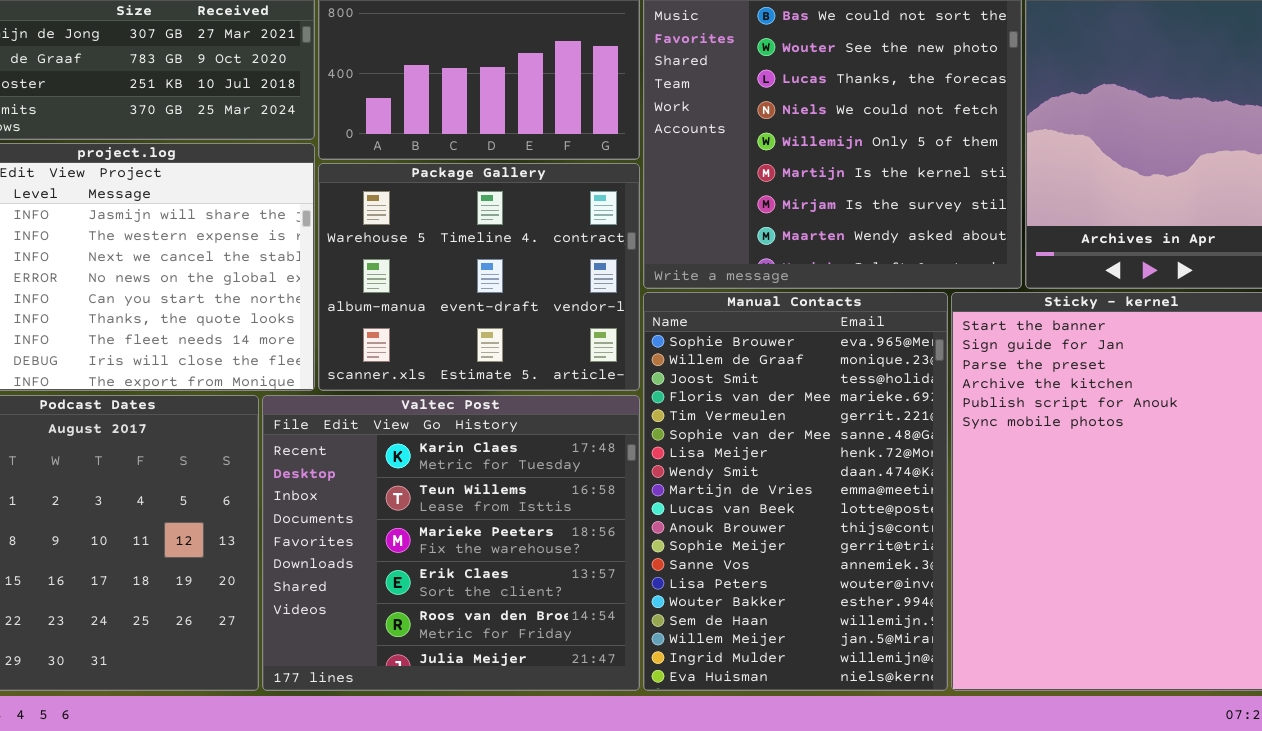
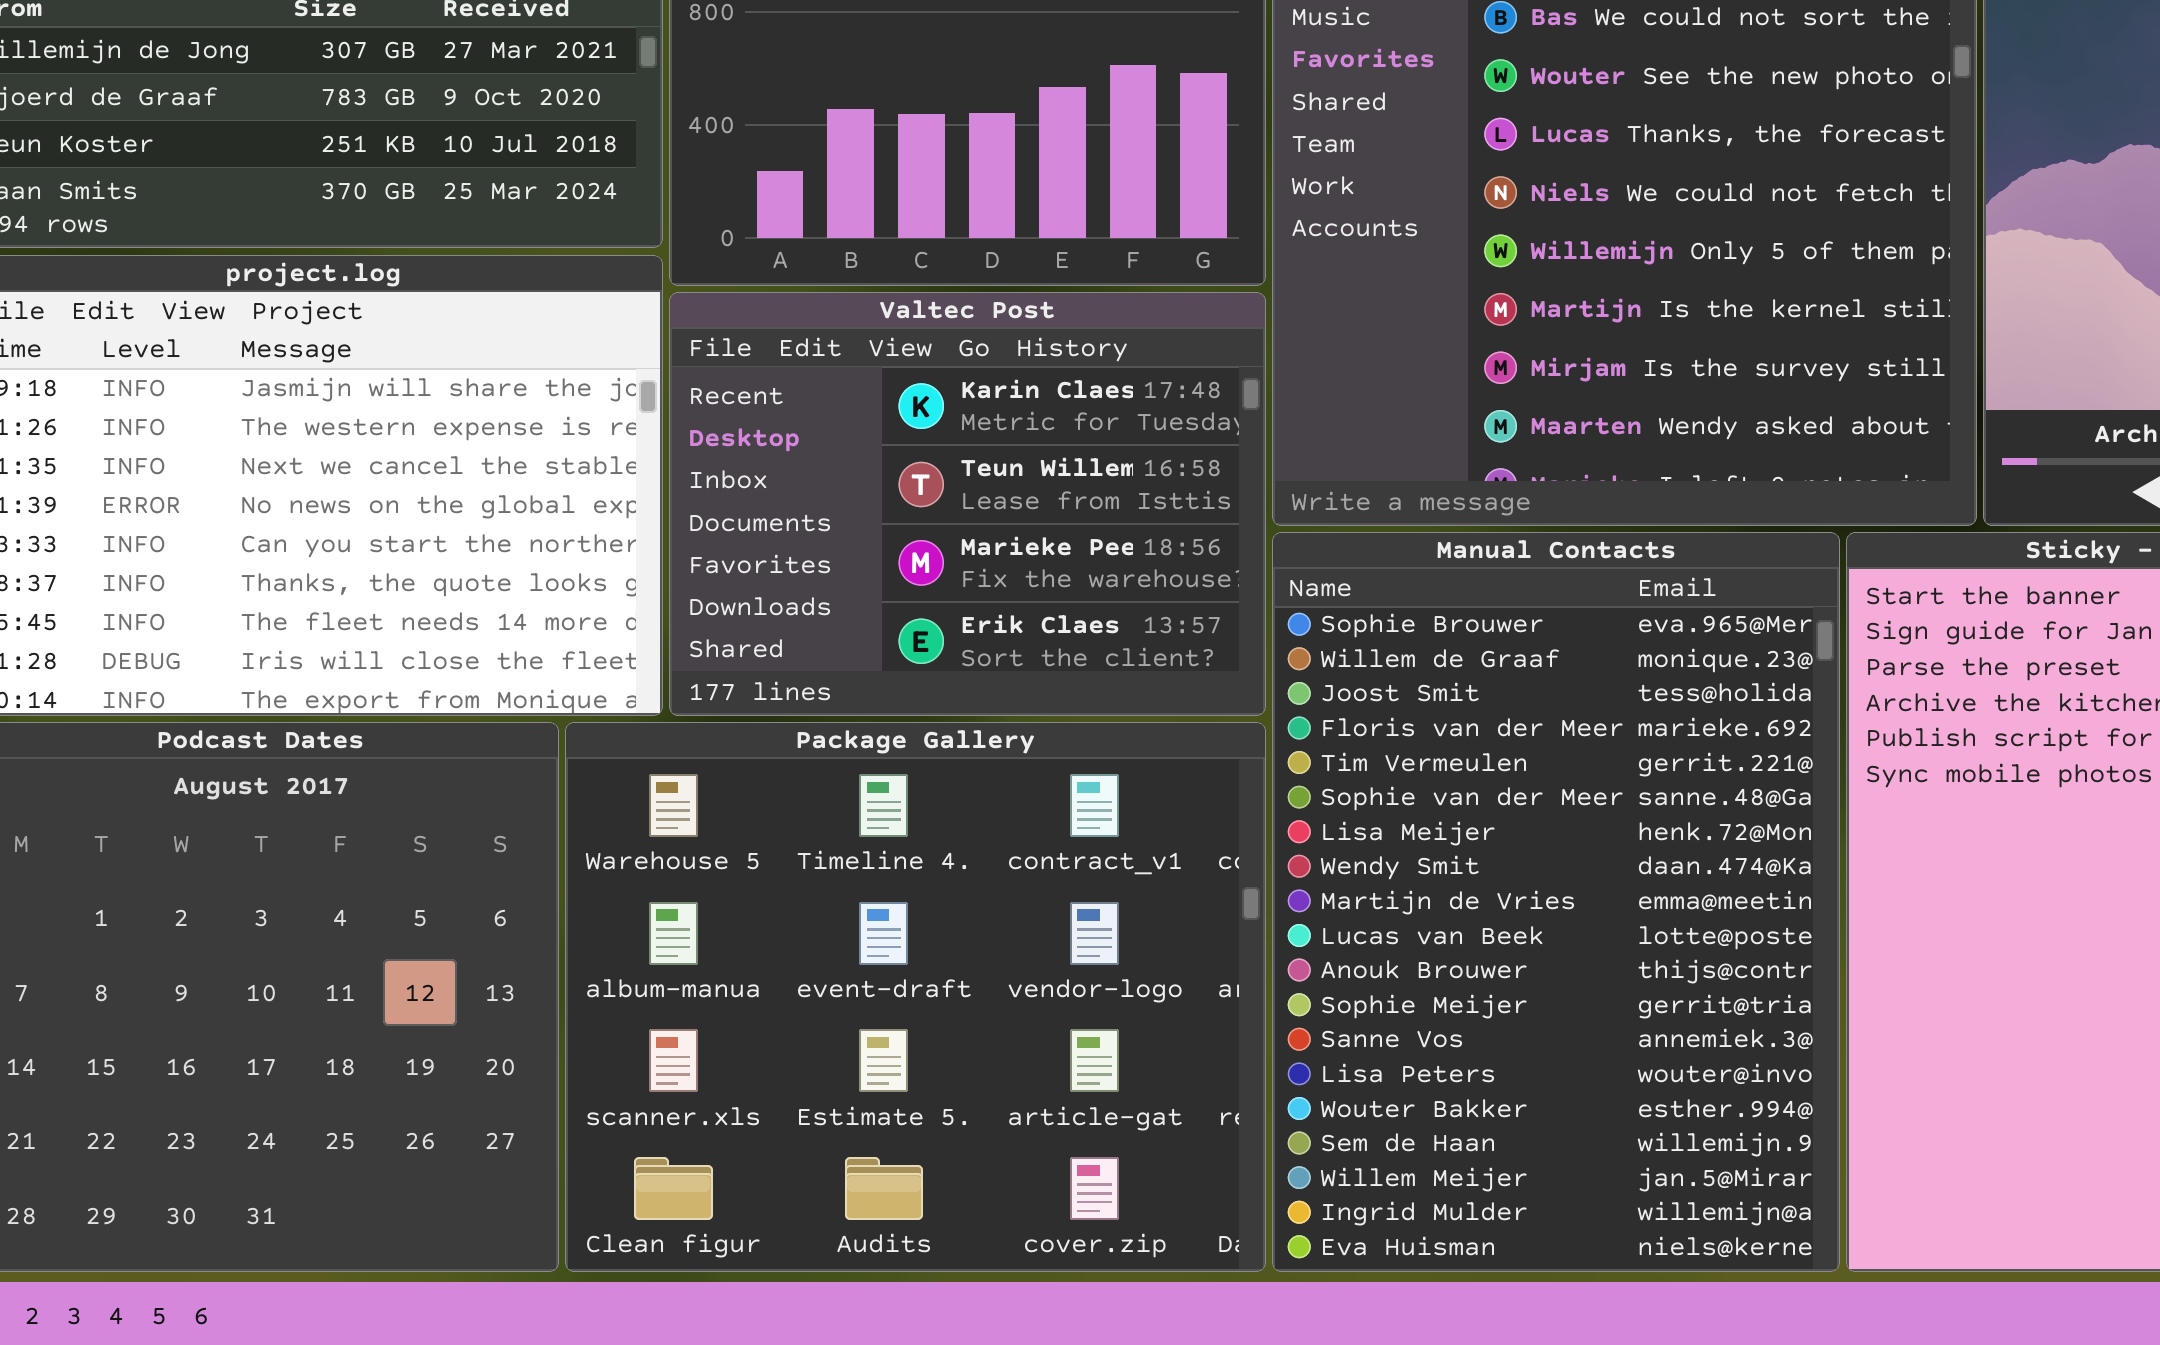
Package Gallery: [318,163,640,391] -> [565,722,1266,1272], moved, resized
Valtec Post: [262,395,640,691] -> [669,292,1266,716], moved, resized

